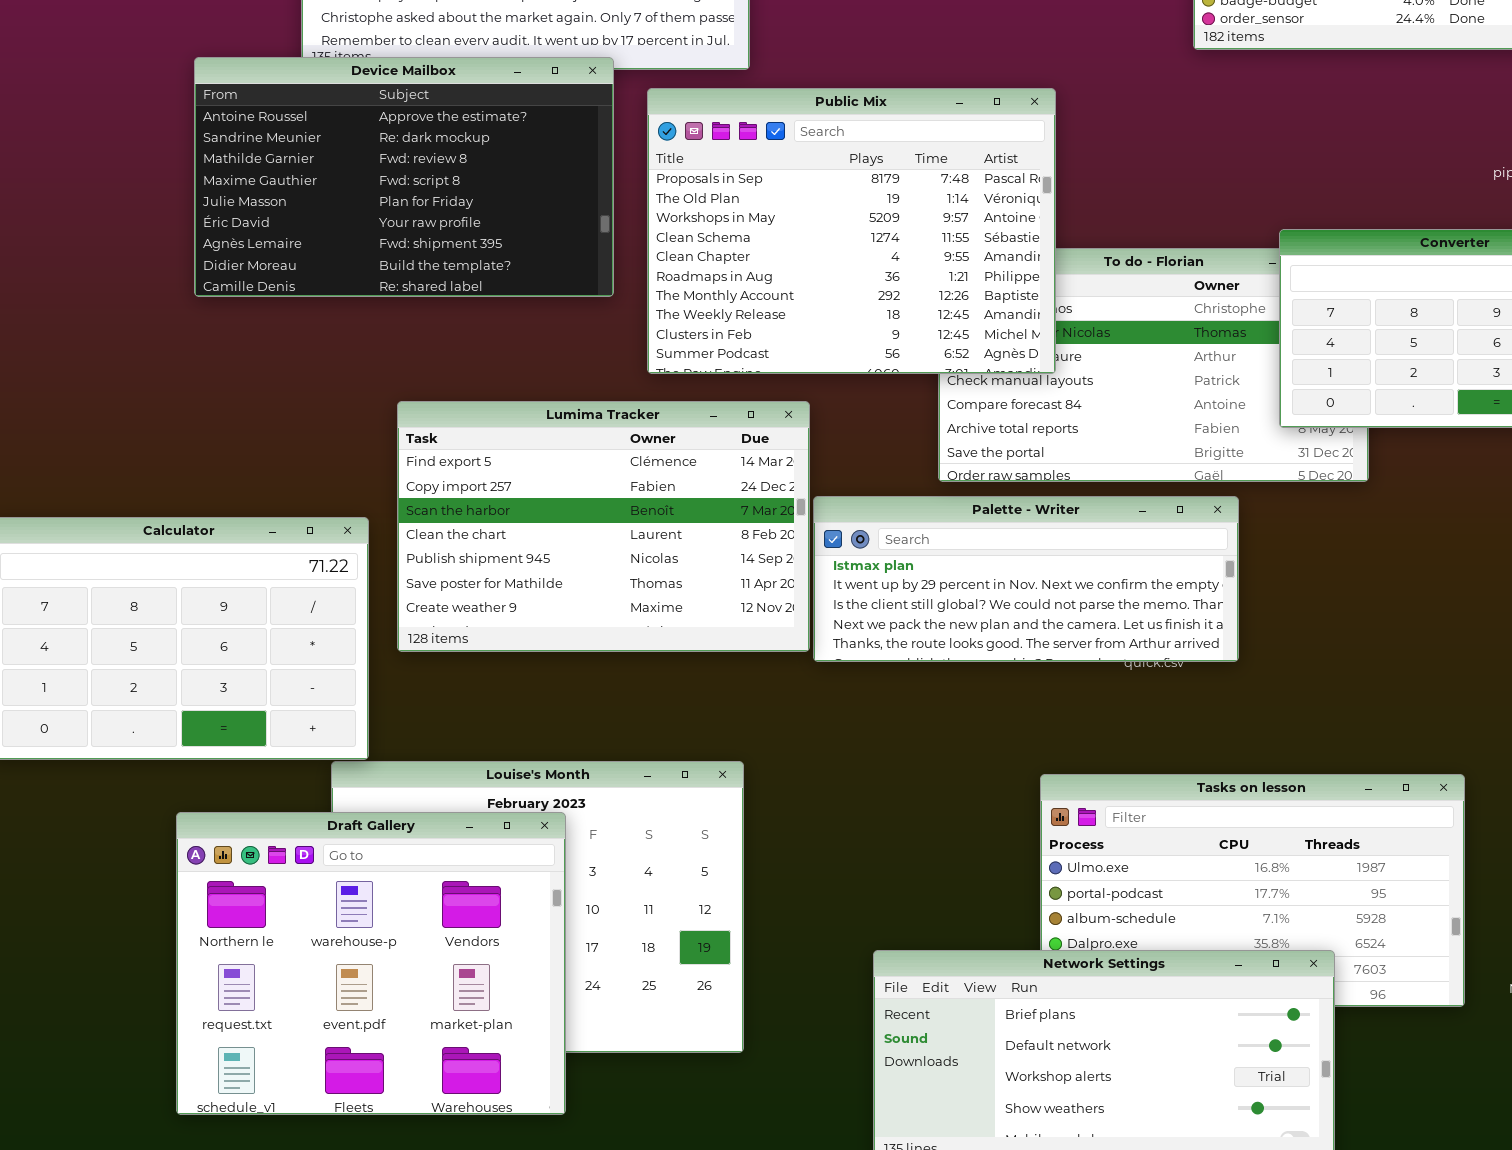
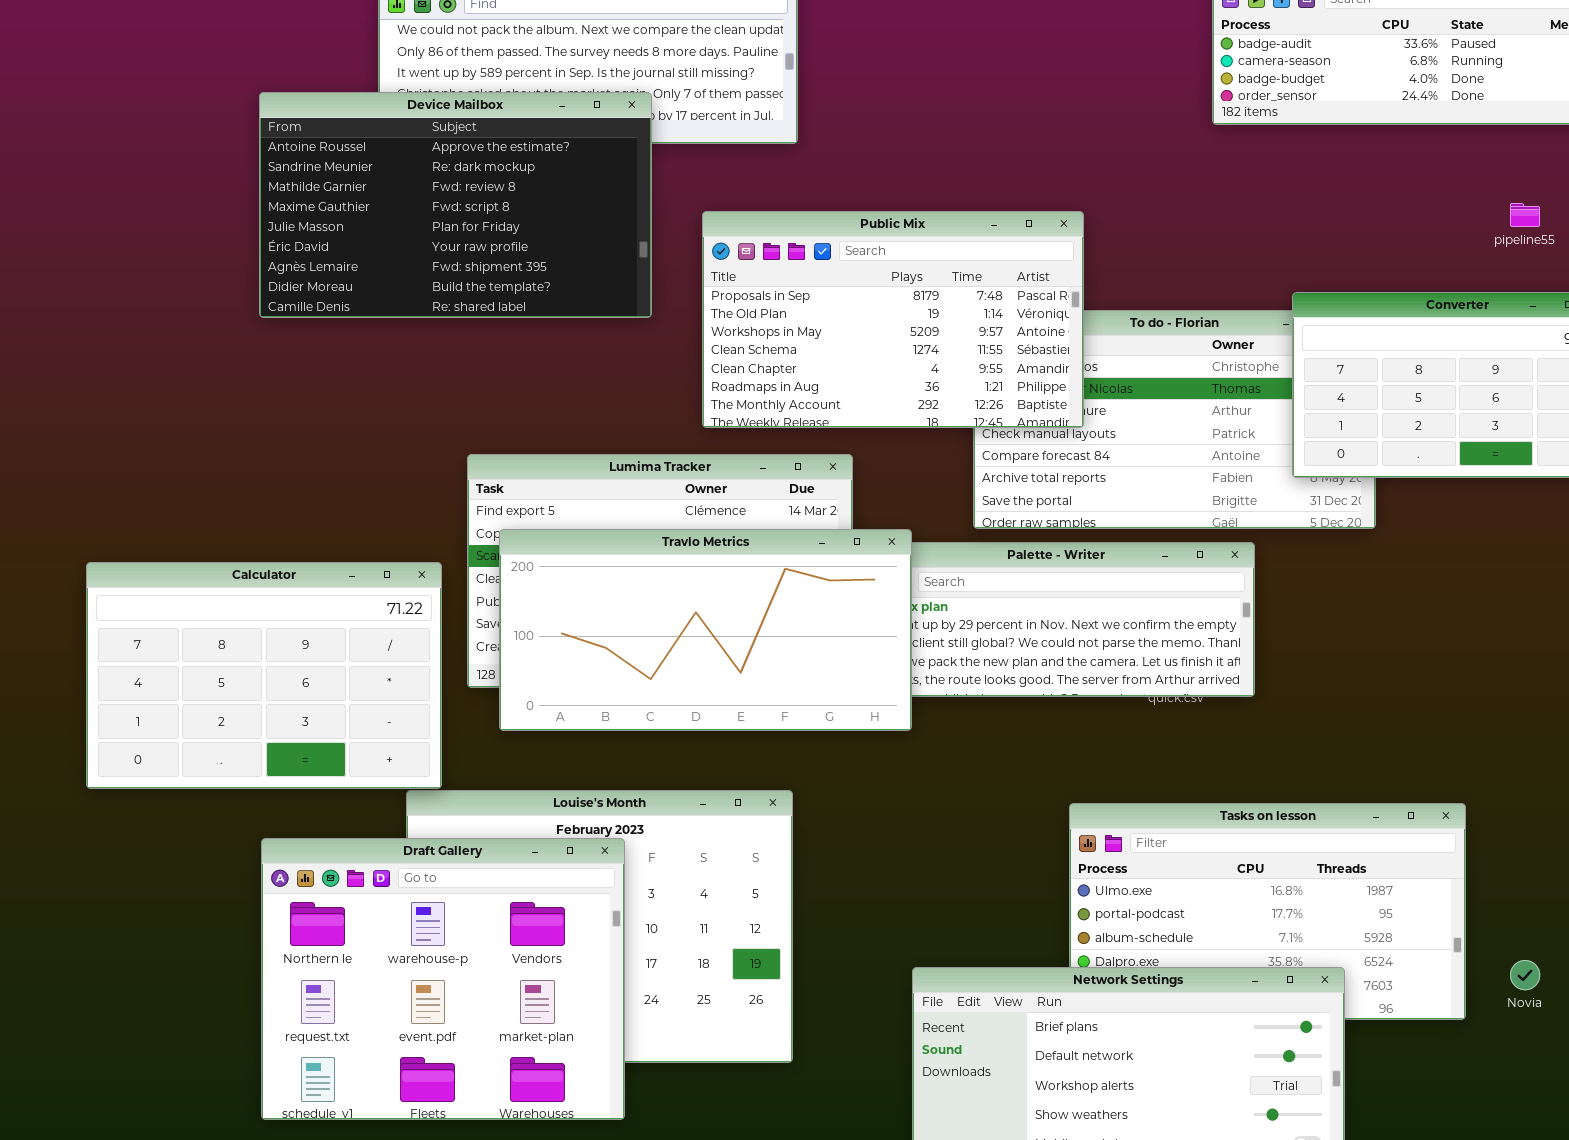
Device Mailbox: [194,57,614,297] -> [259,92,652,318], moved
Public Mix: [647,88,1056,374] -> [702,211,1084,428], resized
Travlo Metrics: none -> [499,529,912,731], opened

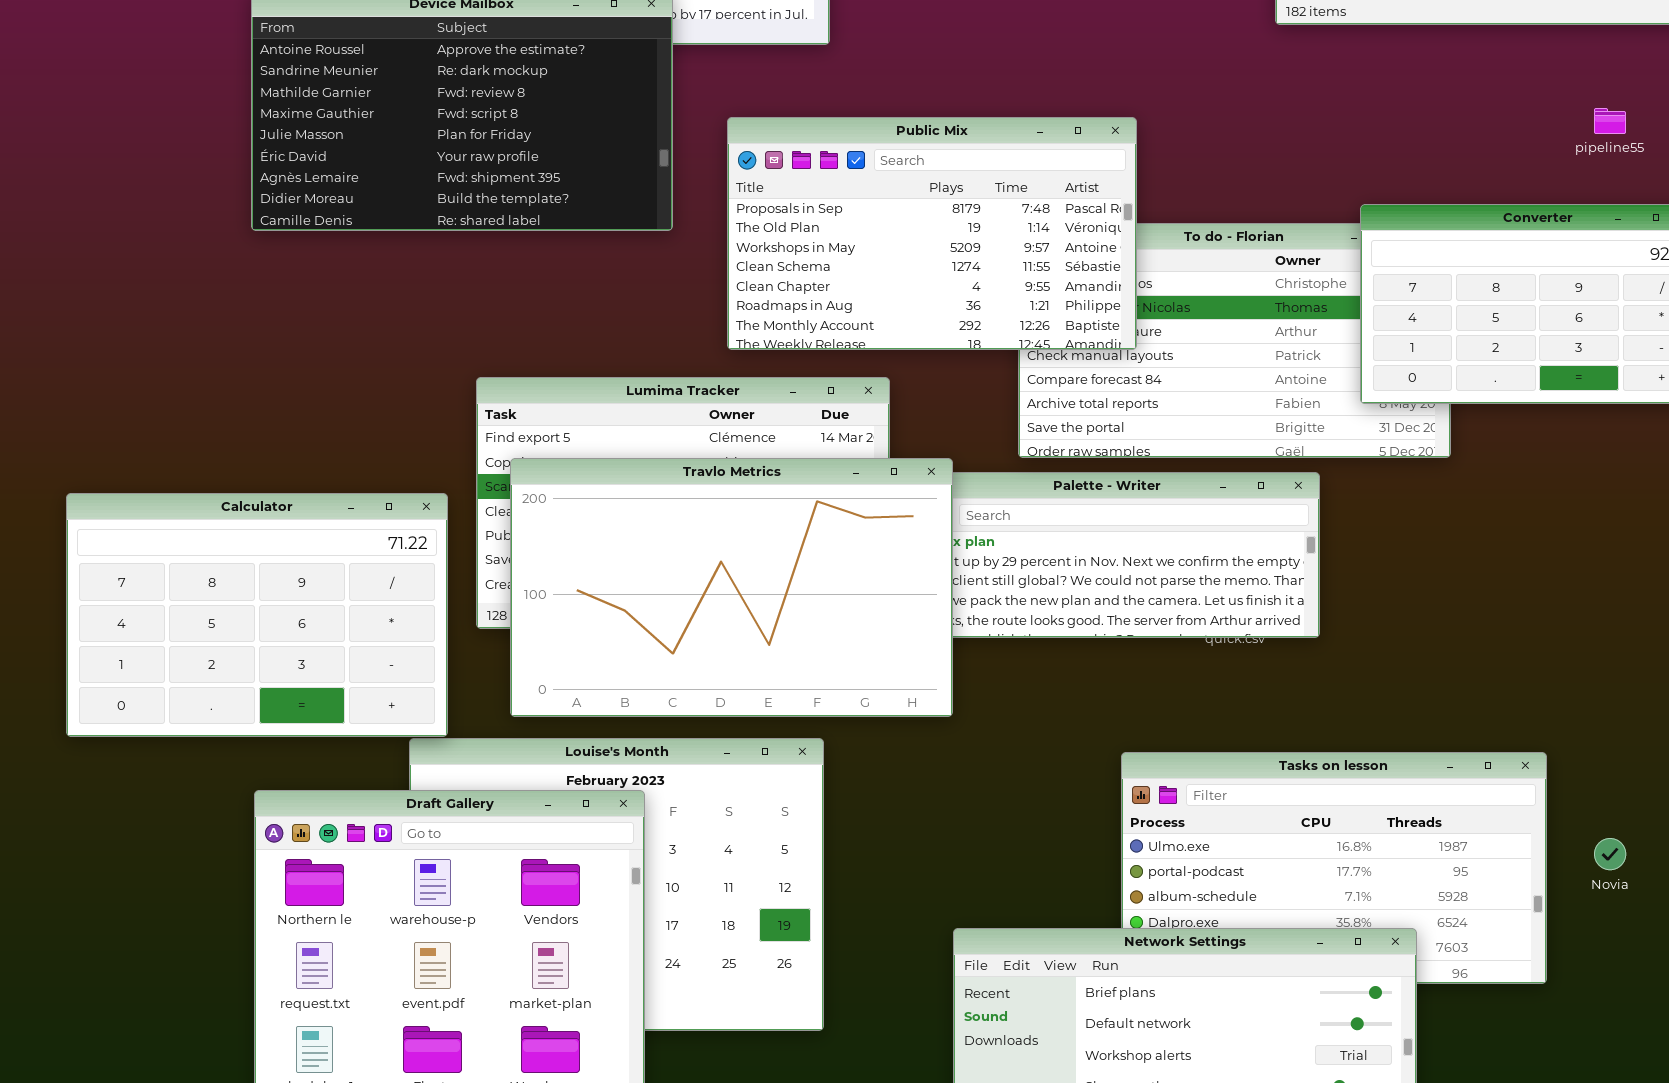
Travlo Metrics: [499,529,912,731] -> [510,458,953,717], resized
Novia: [1510,960,1540,990] -> [1594,838,1626,870], moved

